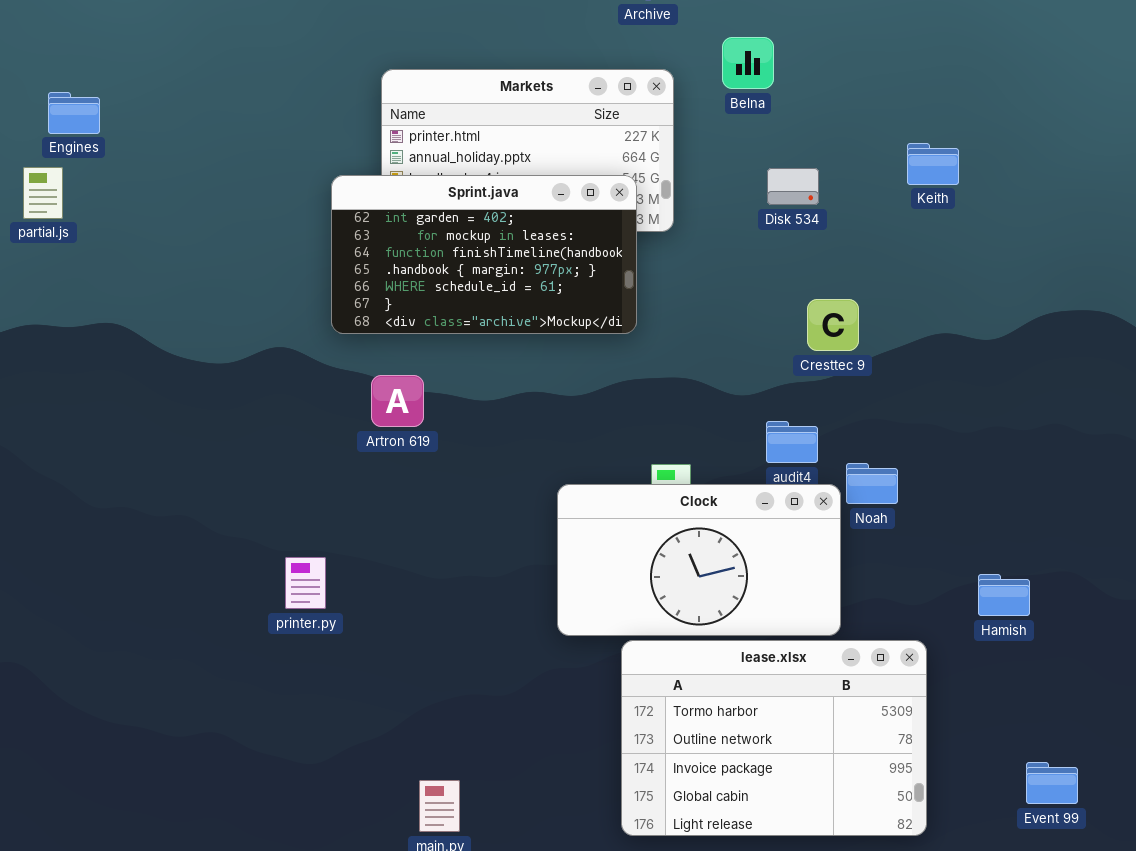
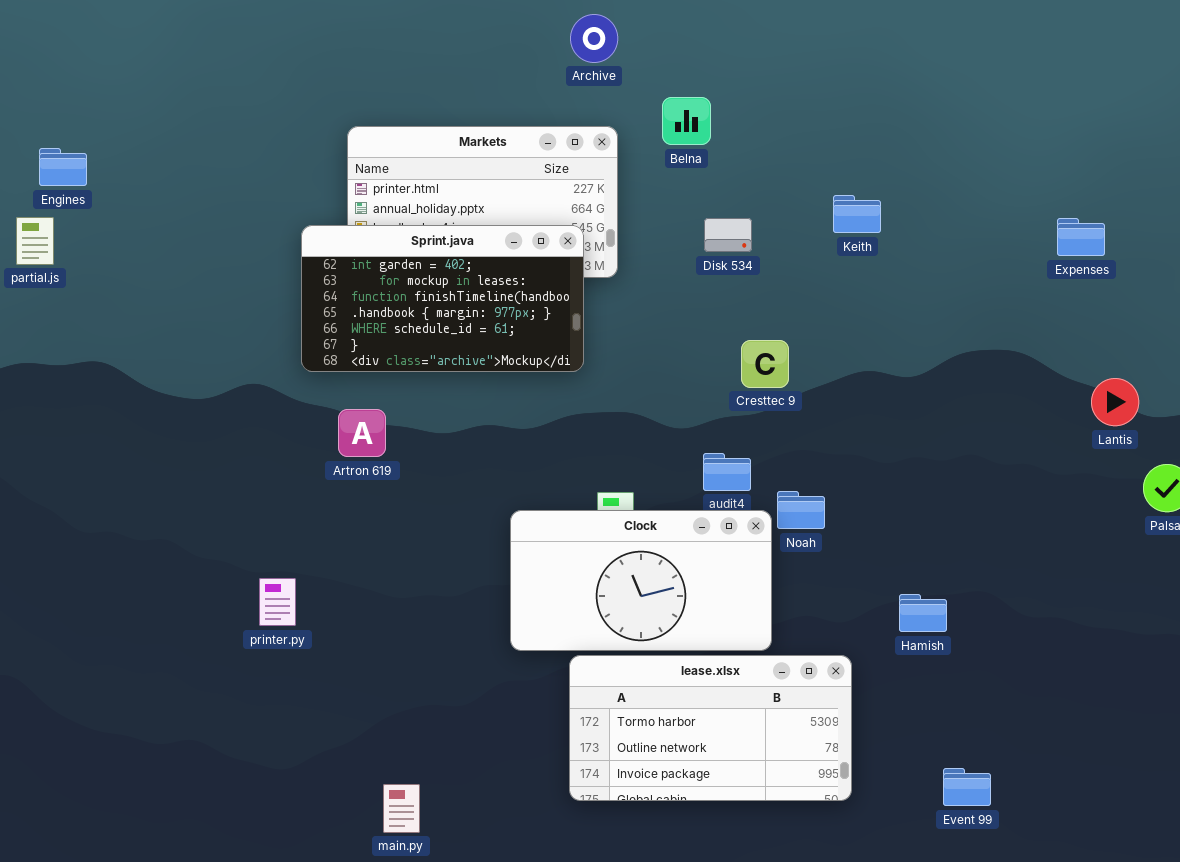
lease.xlsx: [621,640,927,836] -> [569,655,852,801], resized

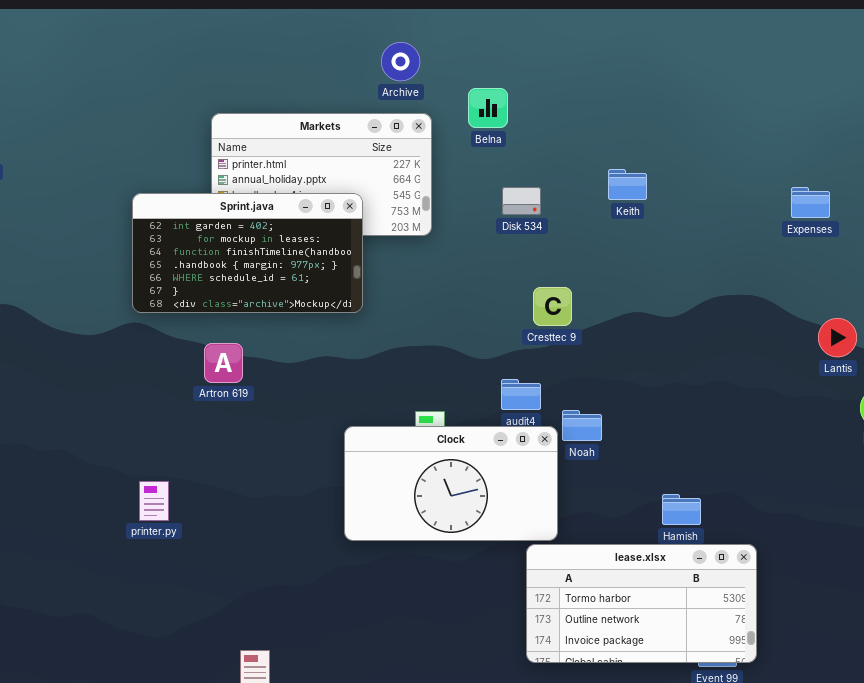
Archive: [570,14,618,63] -> [381,42,420,81], moved
Sprint.java: [301,225,584,372] -> [132,193,363,313], moved
lease.xlsx: [569,655,852,801] -> [526,544,757,663], moved

